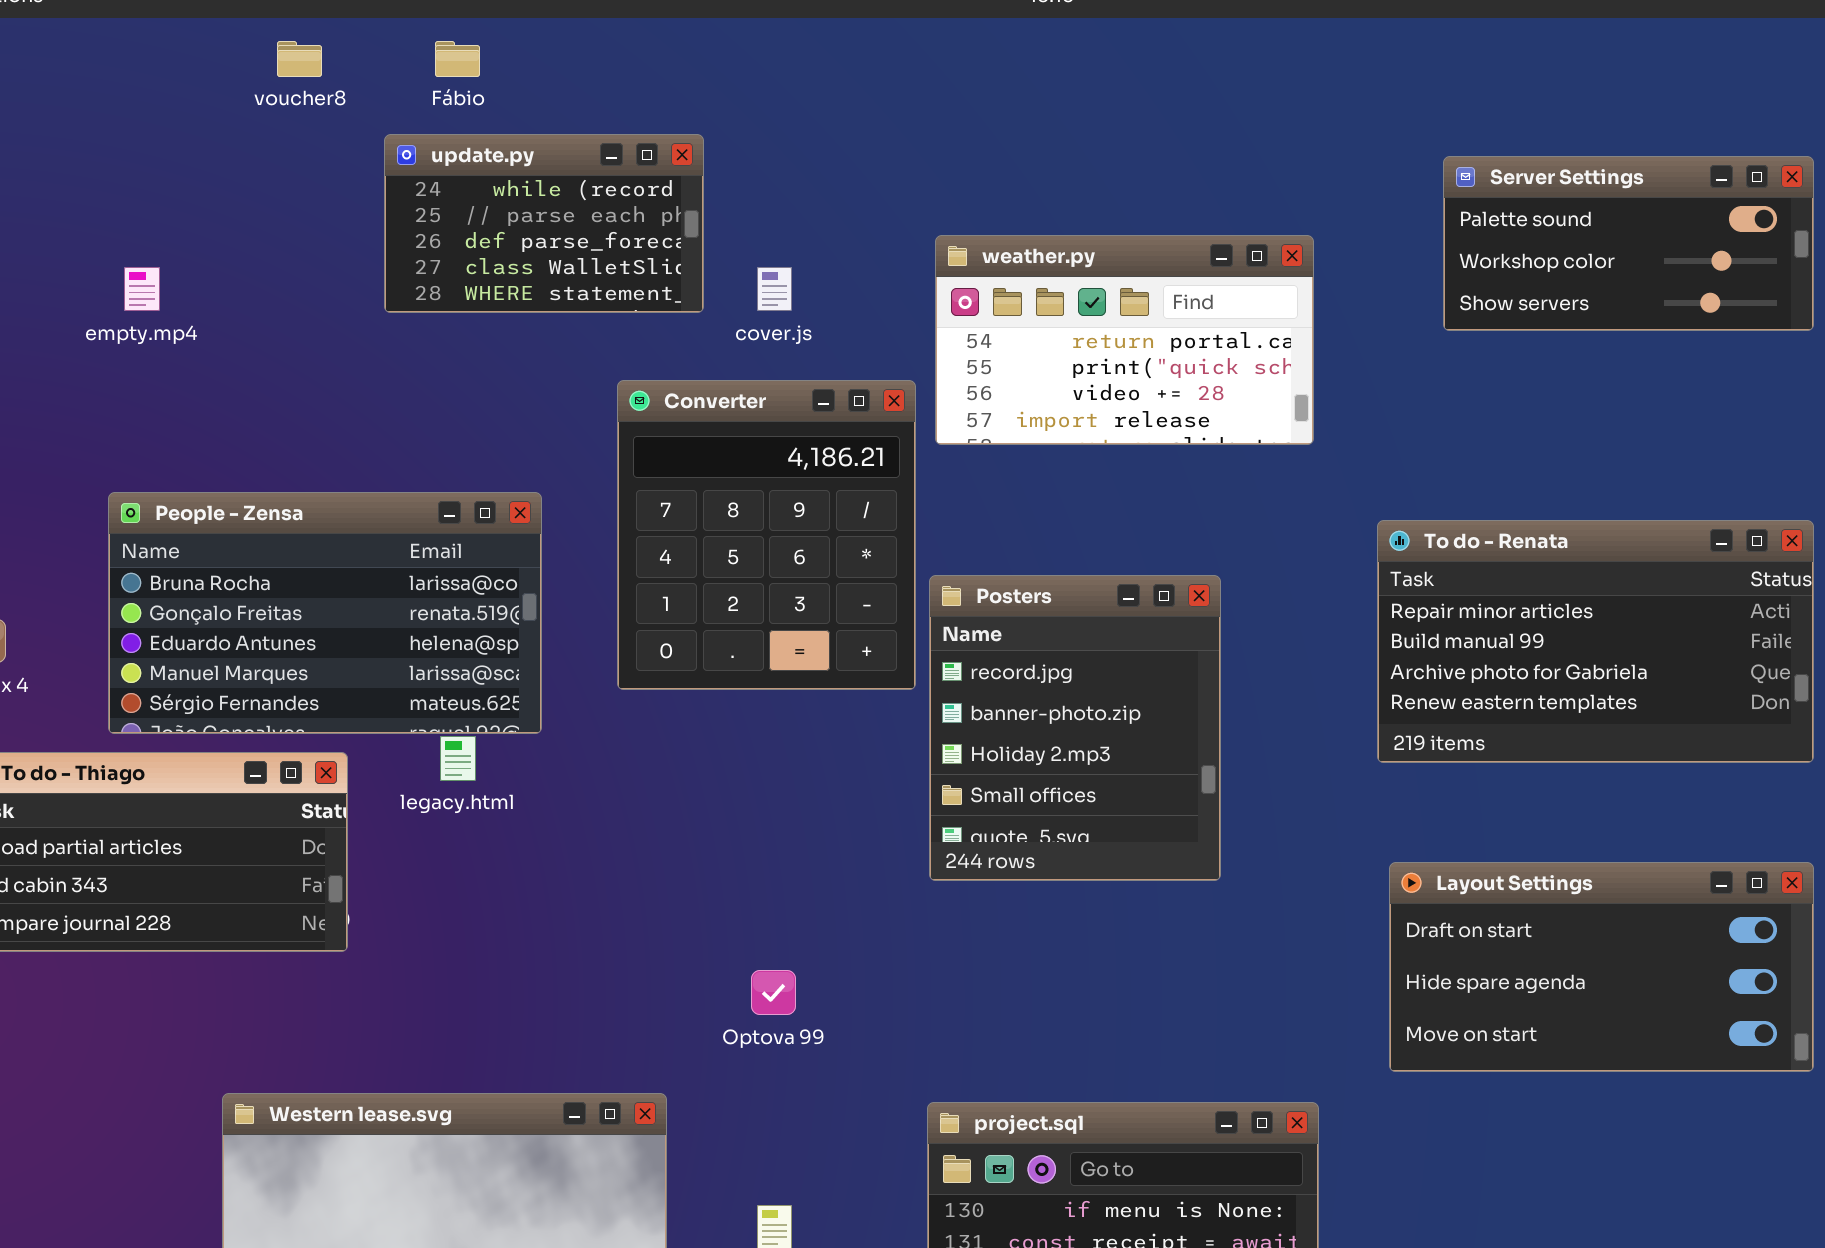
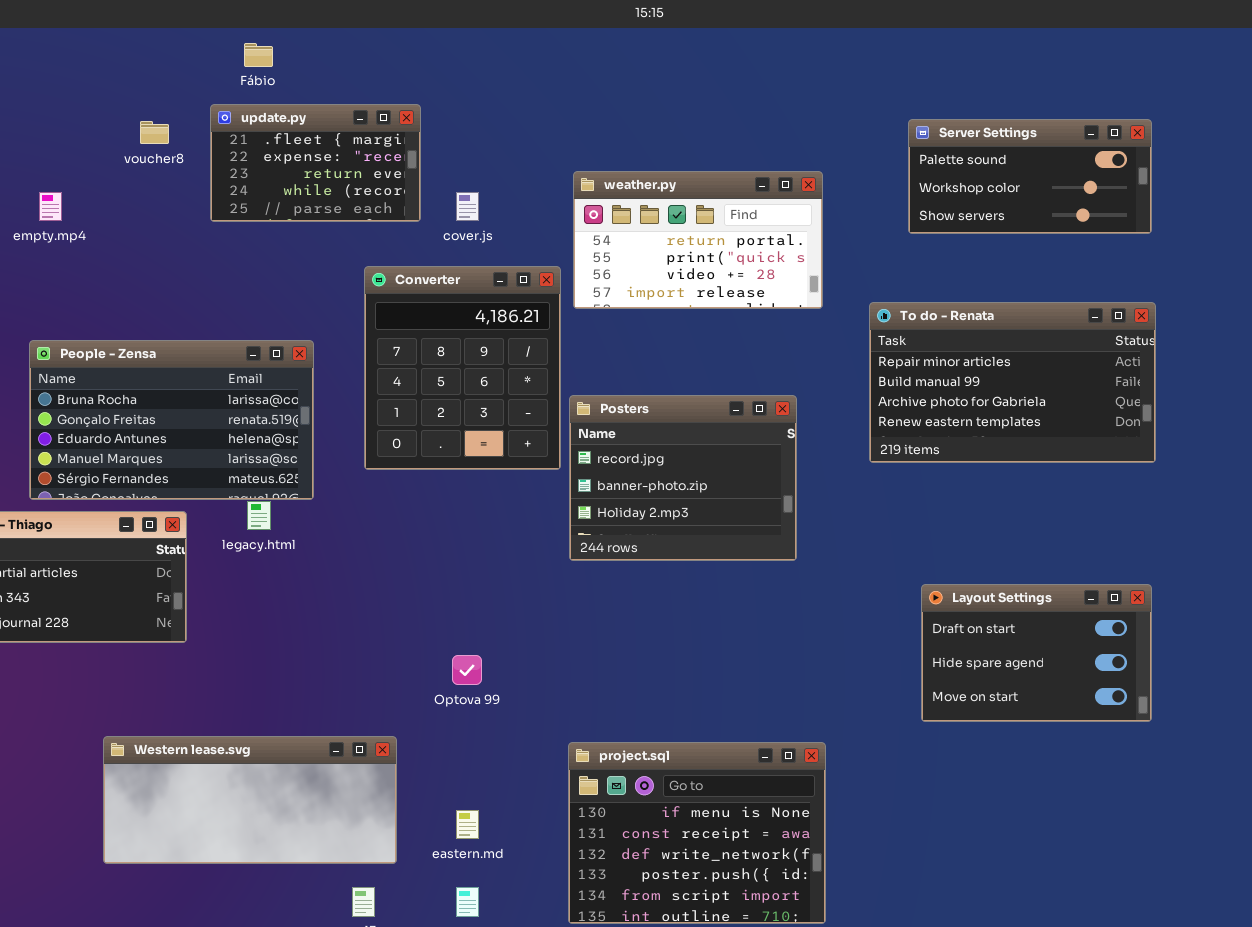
voucher8: [277,41,322,77] -> [140,121,169,144], moved
update.py: [384,134,704,313] -> [210,104,421,222], scrolled up 3 rows
To do - Renata: [1377,520,1814,763] -> [869,302,1156,463], moved
Posters: [929,575,1221,881] -> [569,395,797,561], resized
Layout Settings: [1389,862,1814,1072] -> [921,584,1152,722], resized

